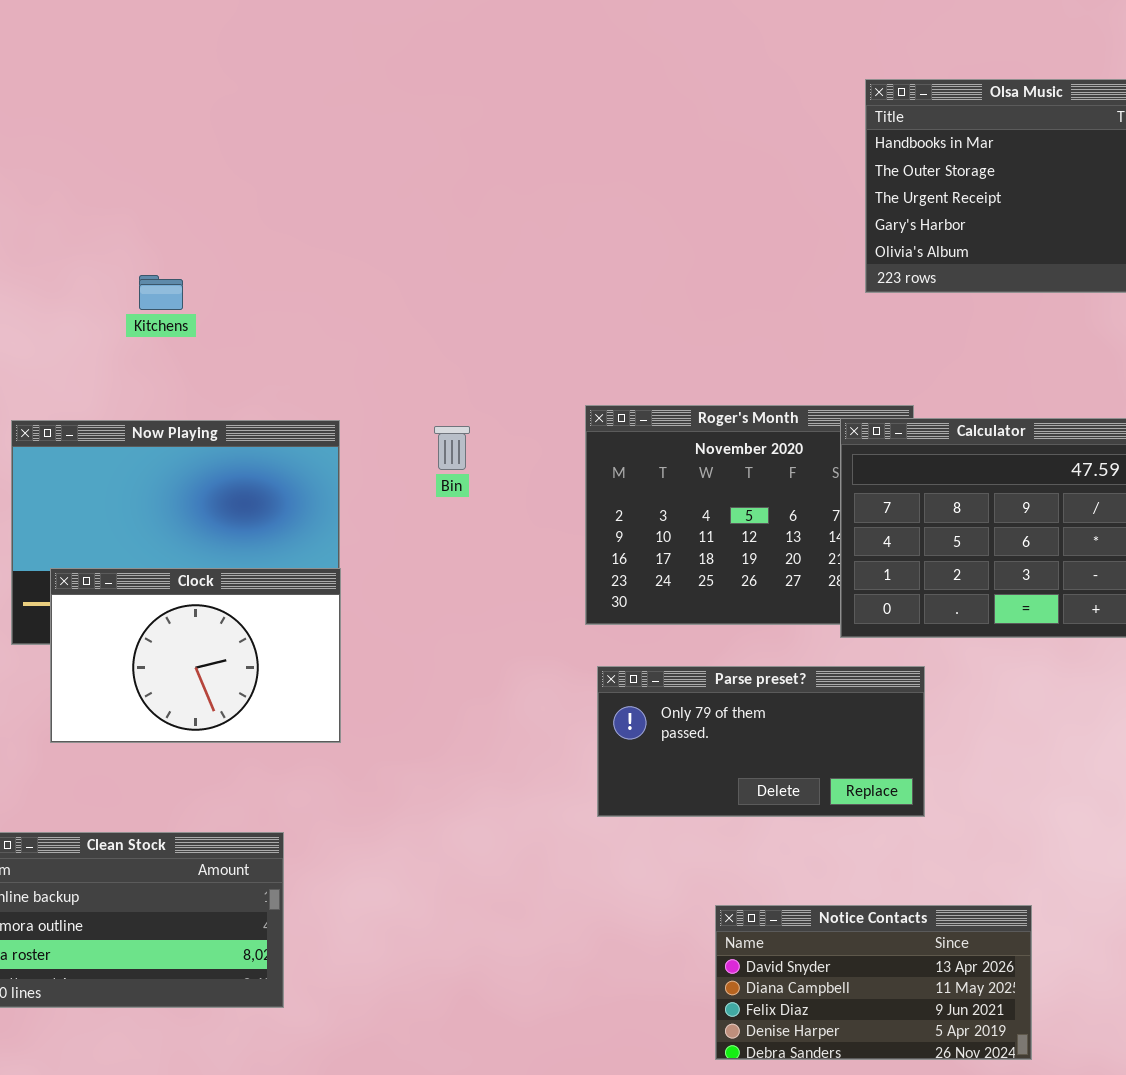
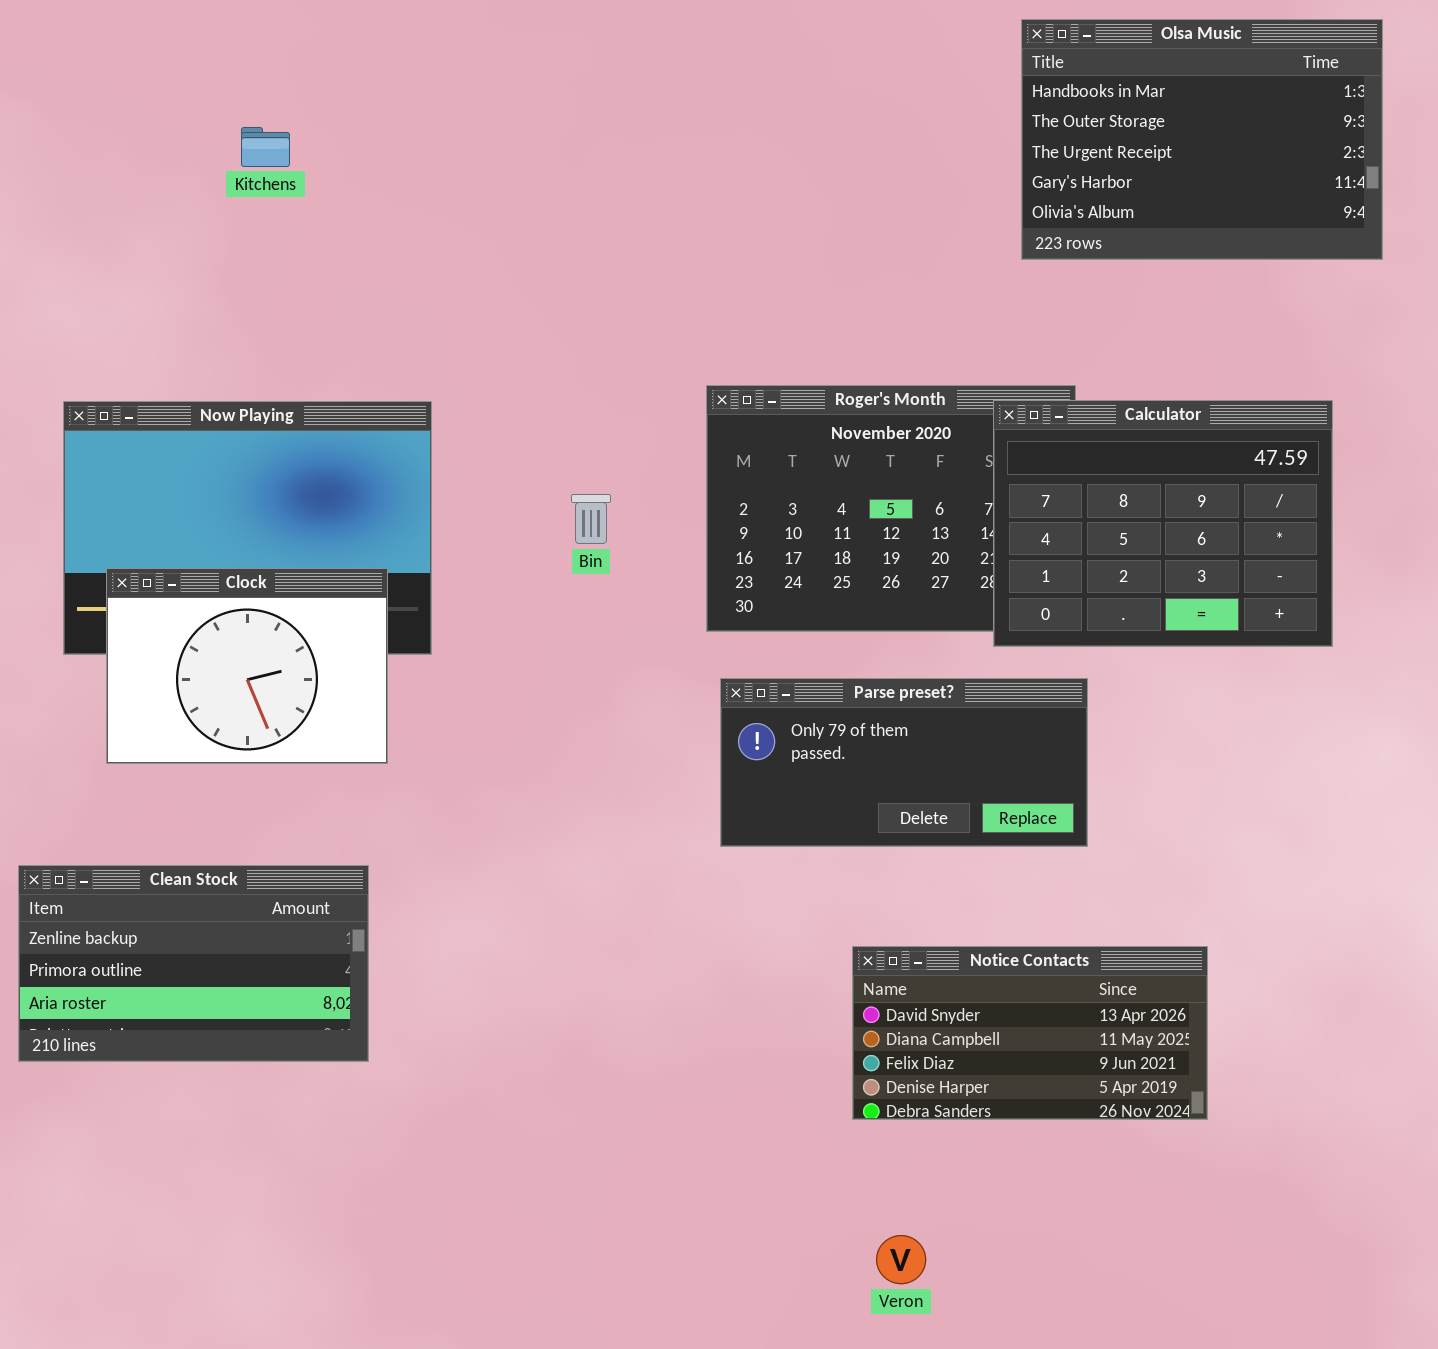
Kitchens: [139,275,183,310] -> [241,127,290,167], moved
Bin: [434,426,470,470] -> [571,494,611,544], moved
Clock: [50,568,341,743] -> [106,568,388,764], resized

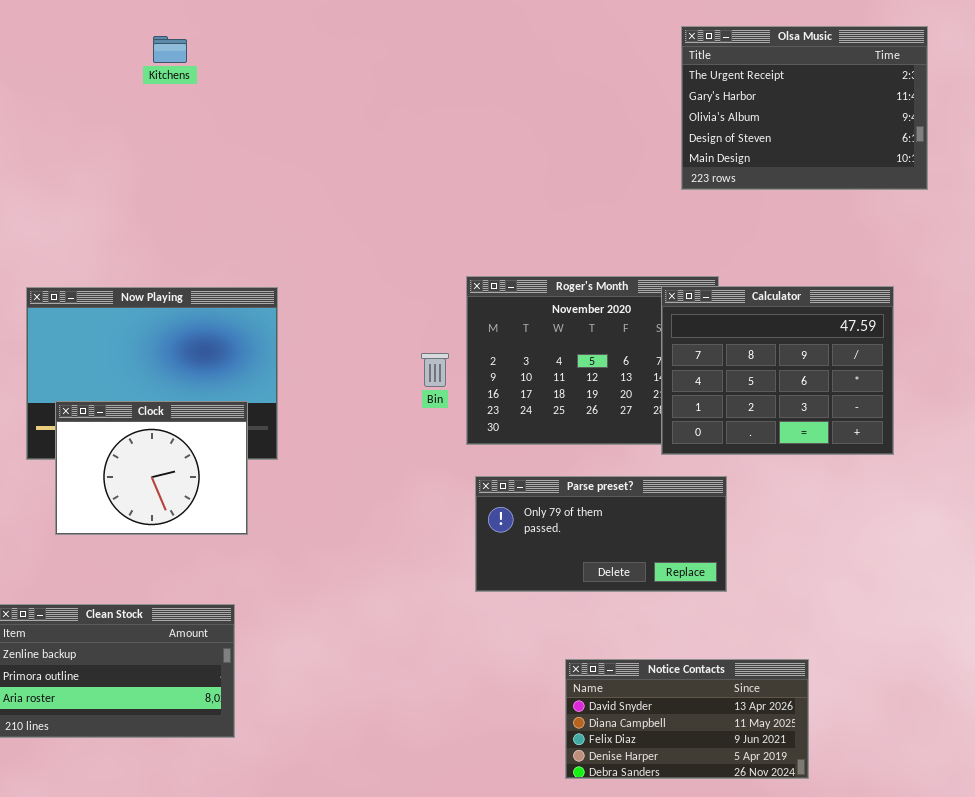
Olsa Music: [1021,19,1383,260] -> [681,26,928,190], scrolled down 2 rows
Kitchens: [241,127,290,167] -> [153,36,187,63], moved
Bin: [571,494,611,544] -> [421,353,449,387], moved

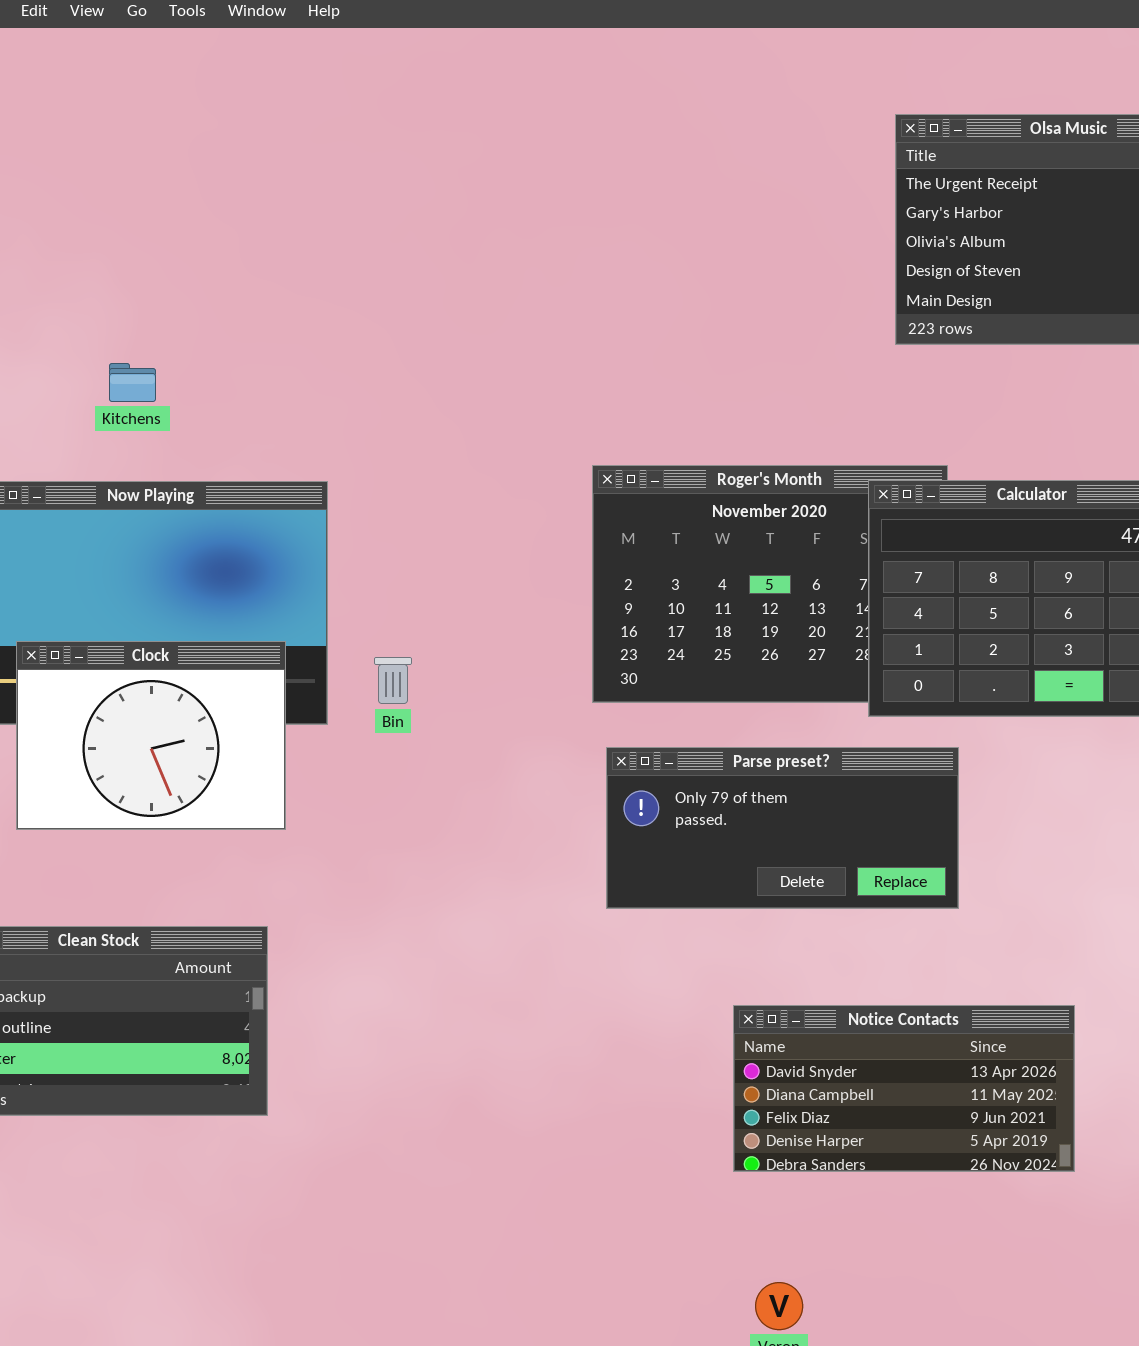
Kitchens: [153,36,187,63] -> [109,363,156,402], moved
Bin: [421,353,449,387] -> [374,657,412,704], moved

